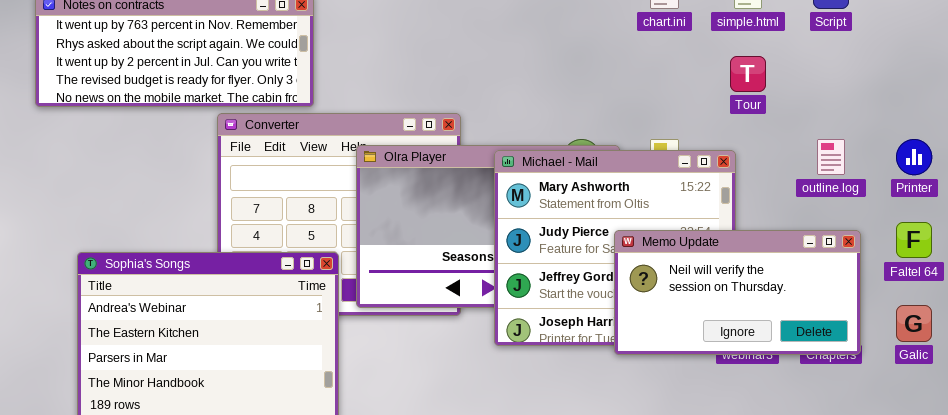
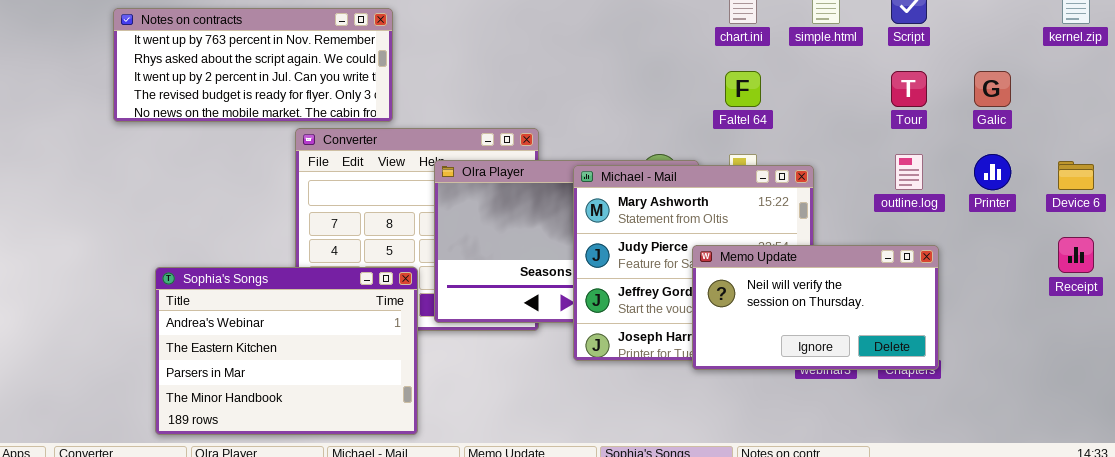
Tour: [730,56,766,92] -> [891,71,927,107], moved
Faltel 64: [896,222,932,258] -> [725,71,761,107], moved
Galic: [896,305,932,342] -> [974,71,1011,107], moved

